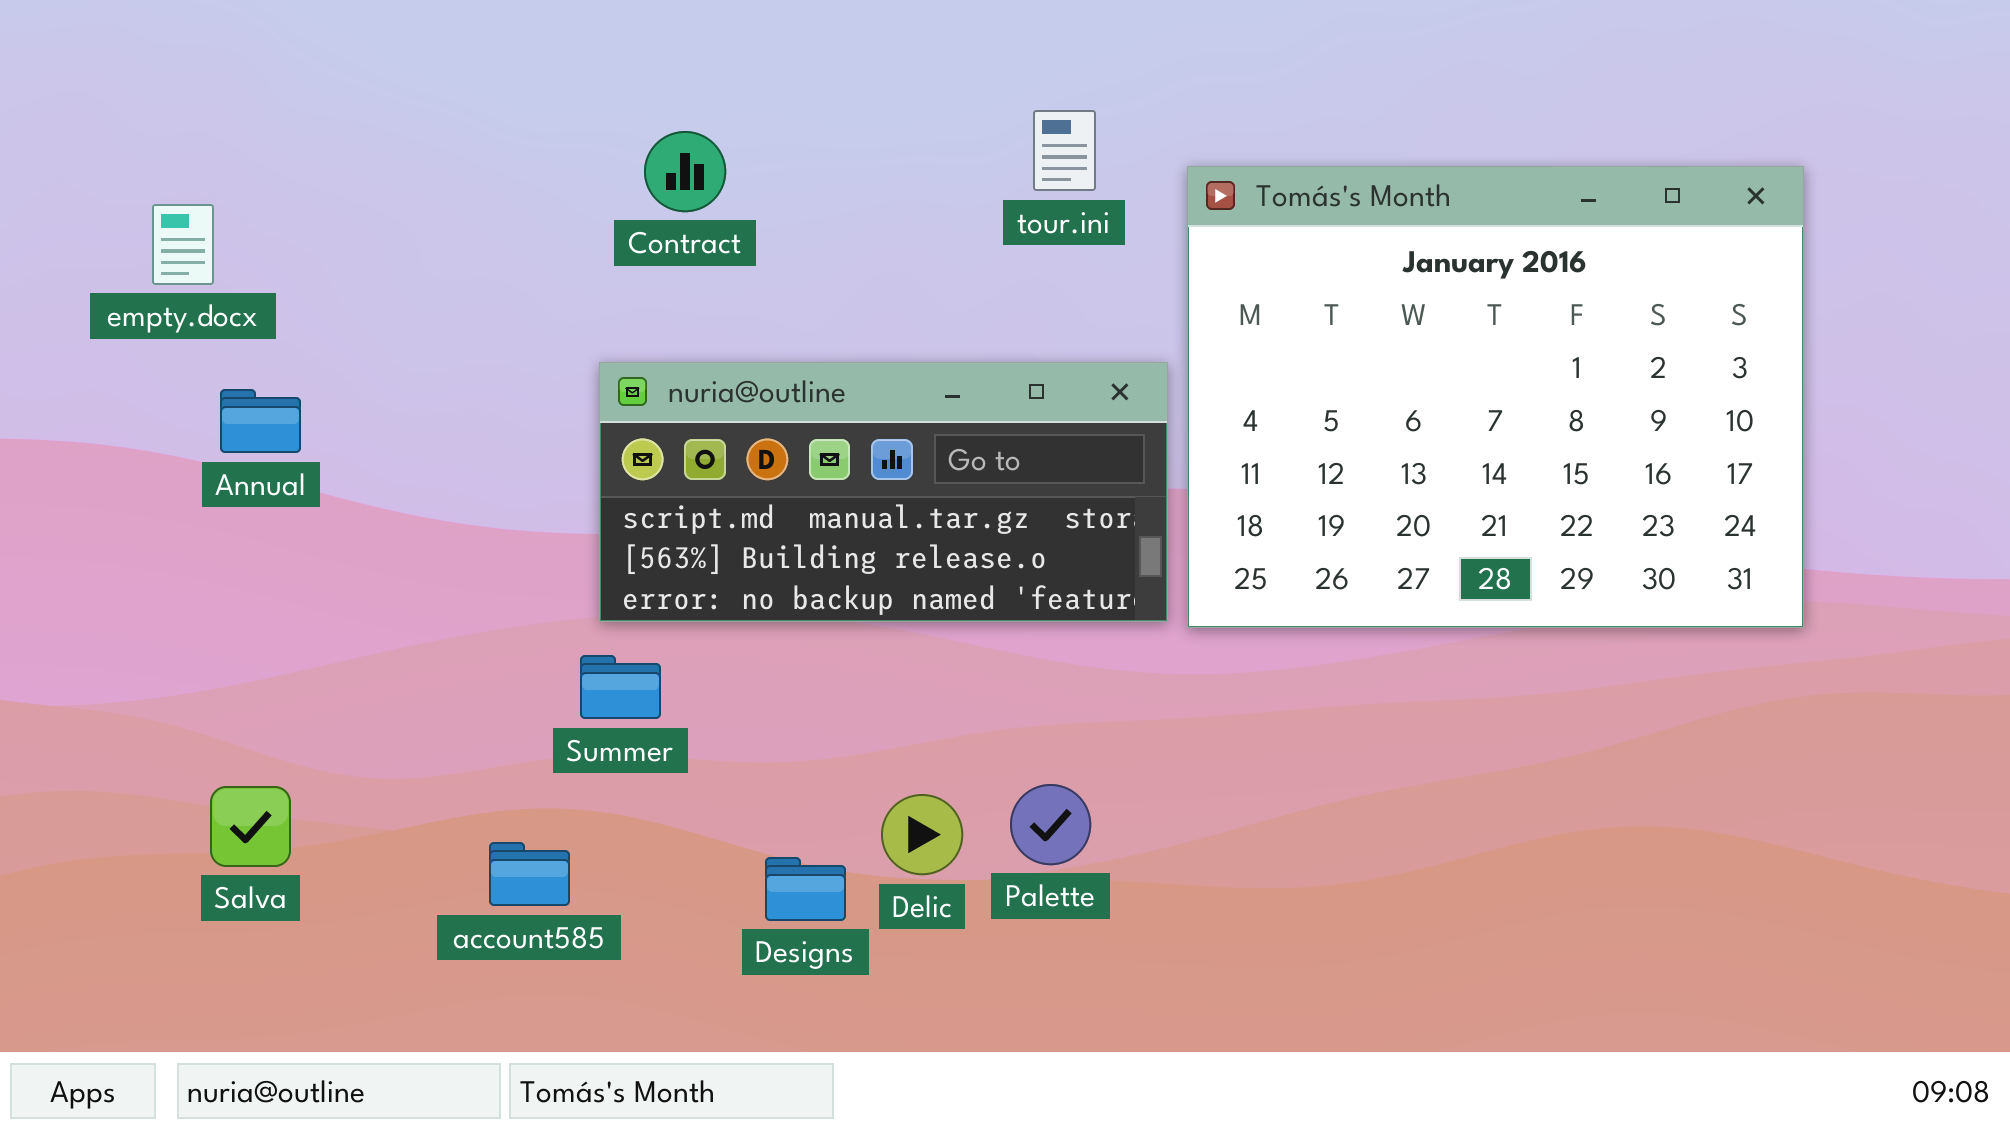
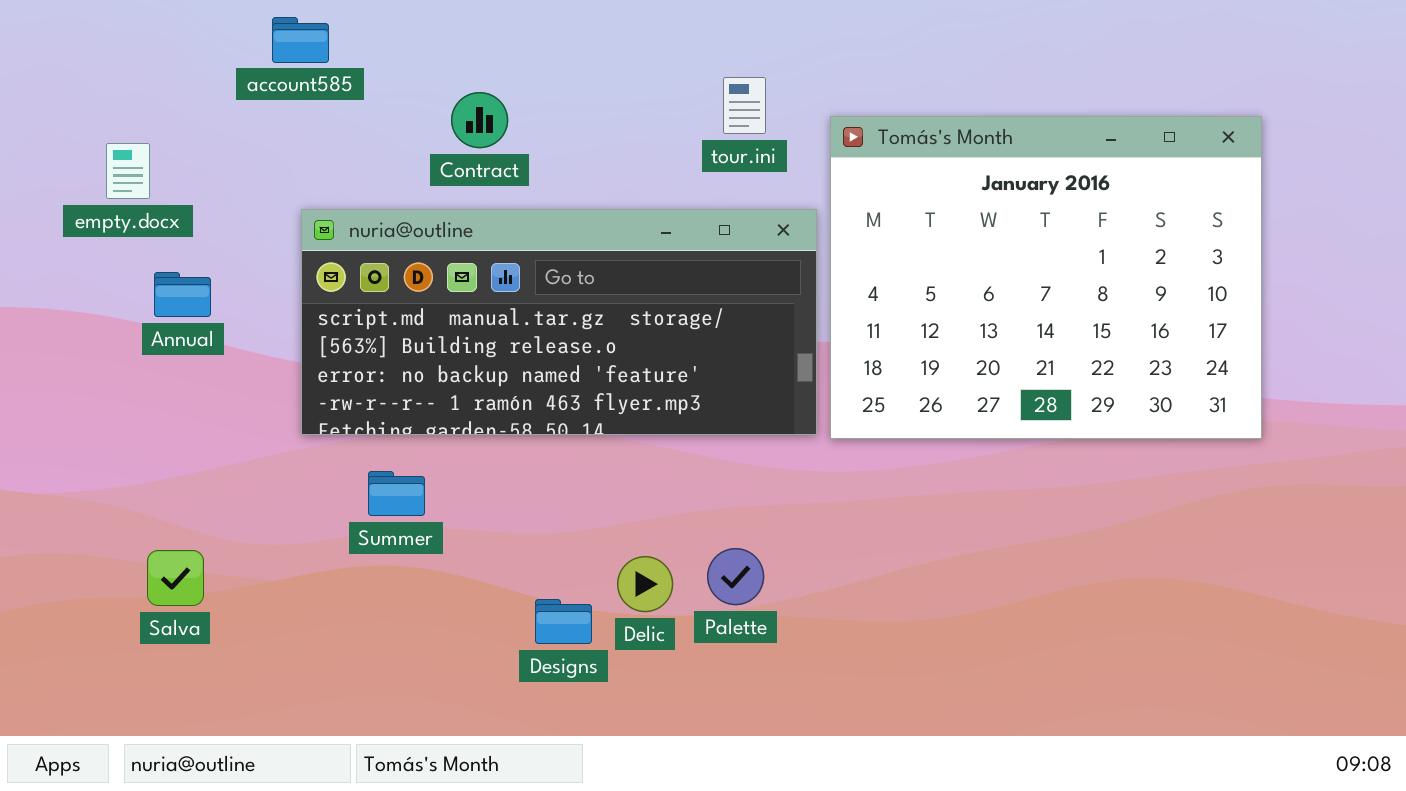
nuria@outline: [599,362,1168,622] -> [301,209,817,435], resized
Summer: [580,655,661,719] -> [368,471,425,516], moved
account585: [489,842,570,906] -> [272,17,329,63], moved

